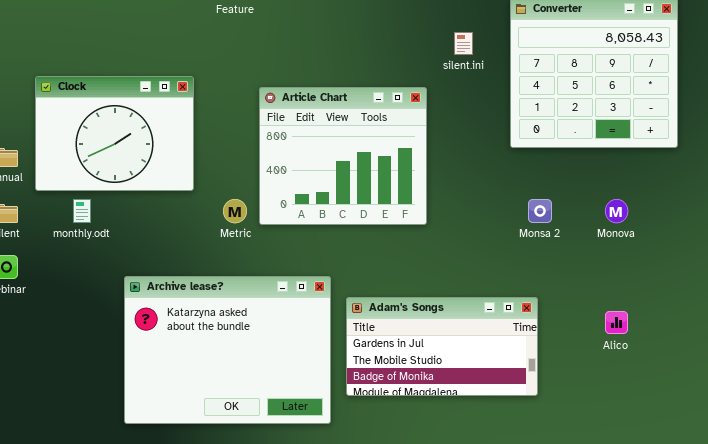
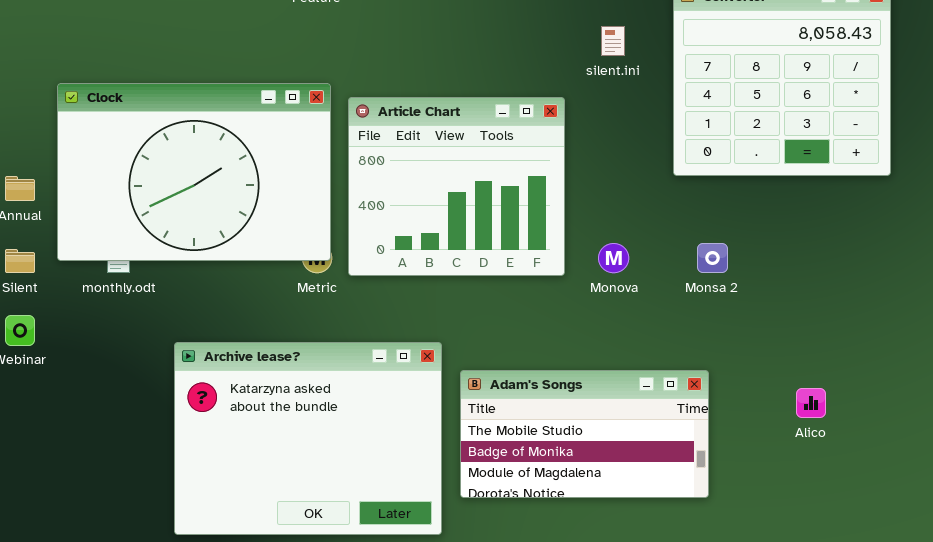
Clock: [35,76,194,191] -> [57,83,331,261], resized
Monova: [605,199,628,223] -> [598,243,629,273], moved
Adam's Songs: [346,297,538,396] -> [460,370,709,498], scrolled down 1 row

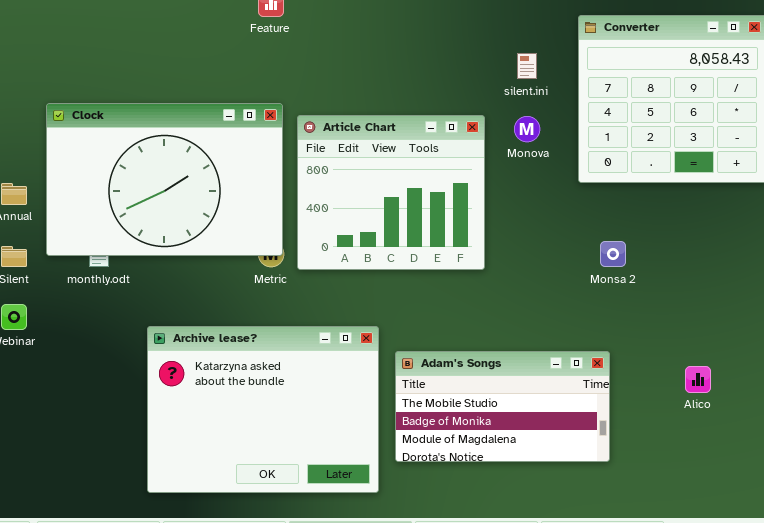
Monova: [598,243,629,273] -> [514,116,540,142], moved

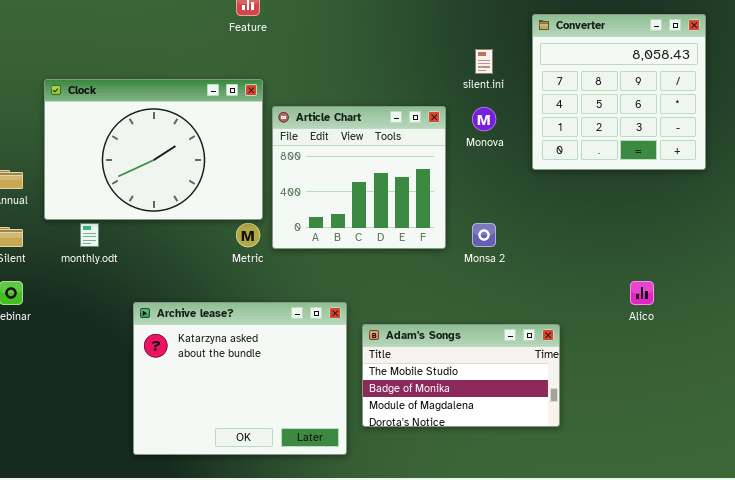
Clock: [46,103,283,256] -> [44,79,263,220], moved
Monsa 2: [600,241,626,267] -> [472,223,496,247], moved
Alico: [685,366,711,393] -> [630,281,654,305], moved

